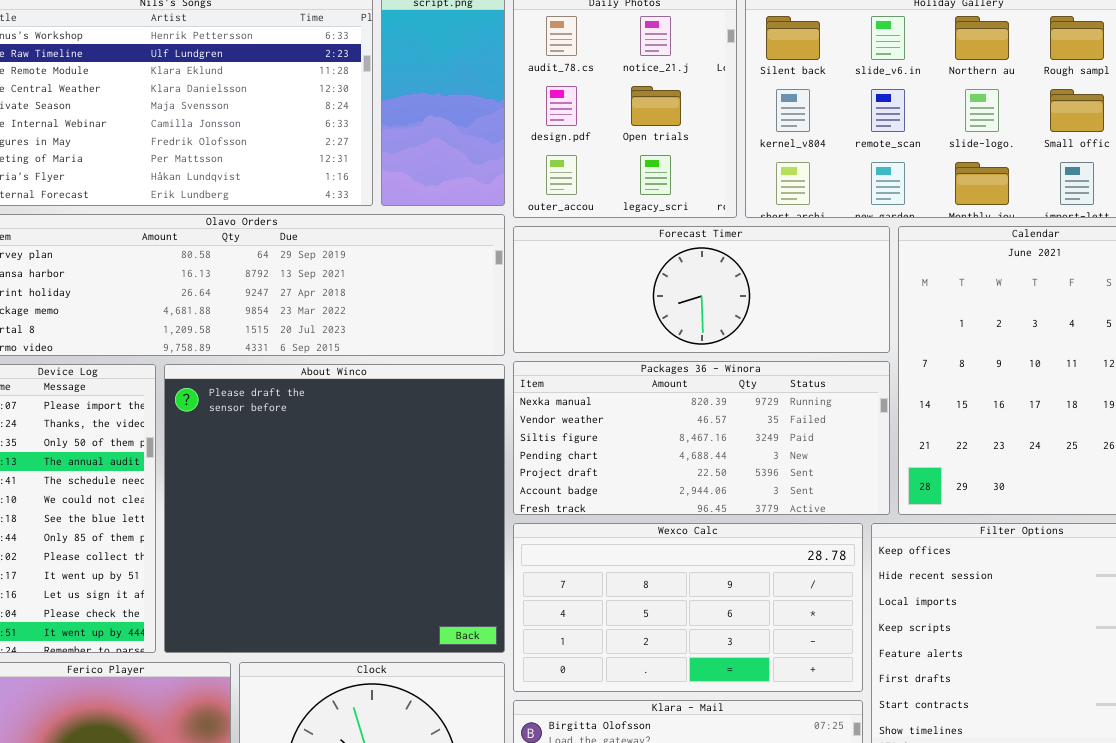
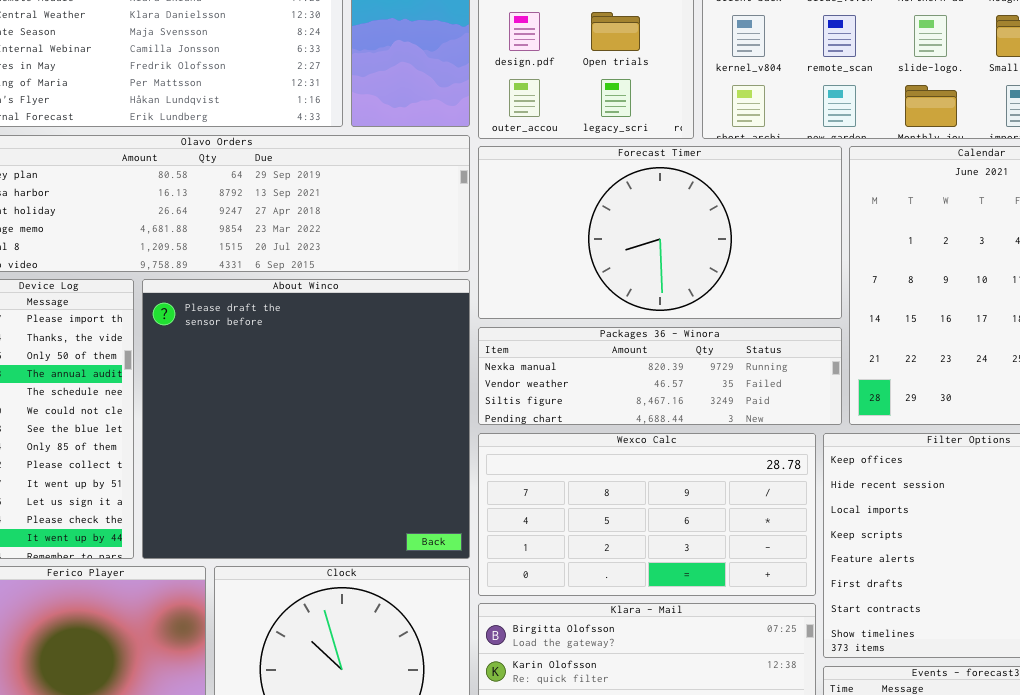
Forecast Timer: [513,226,890,353] -> [478,146,842,319], resized
Packages 36 - Winora: [513,361,890,515] -> [478,327,842,425], resized

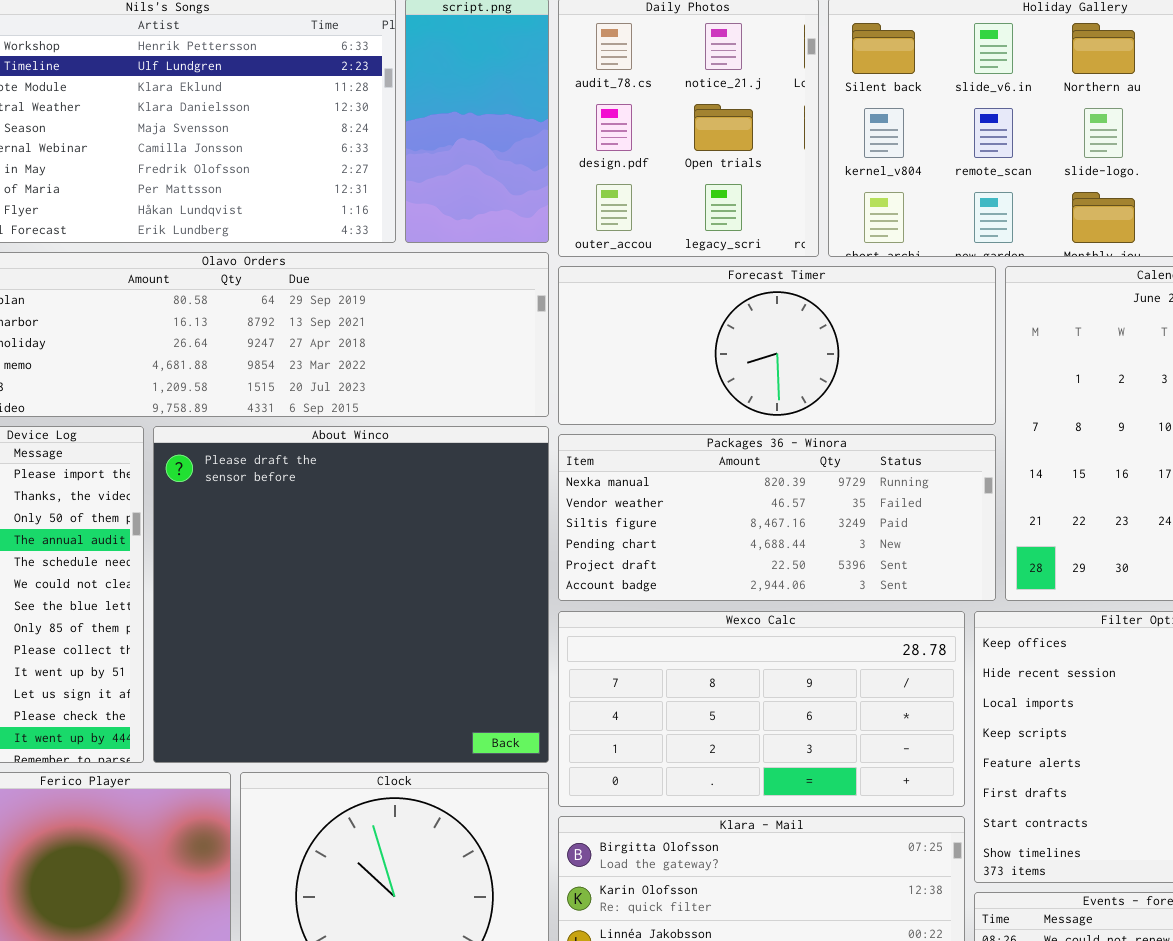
Forecast Timer: [478,146,842,319] -> [558,266,996,425], resized
Packages 36 - Winora: [478,327,842,425] -> [558,434,996,601], resized

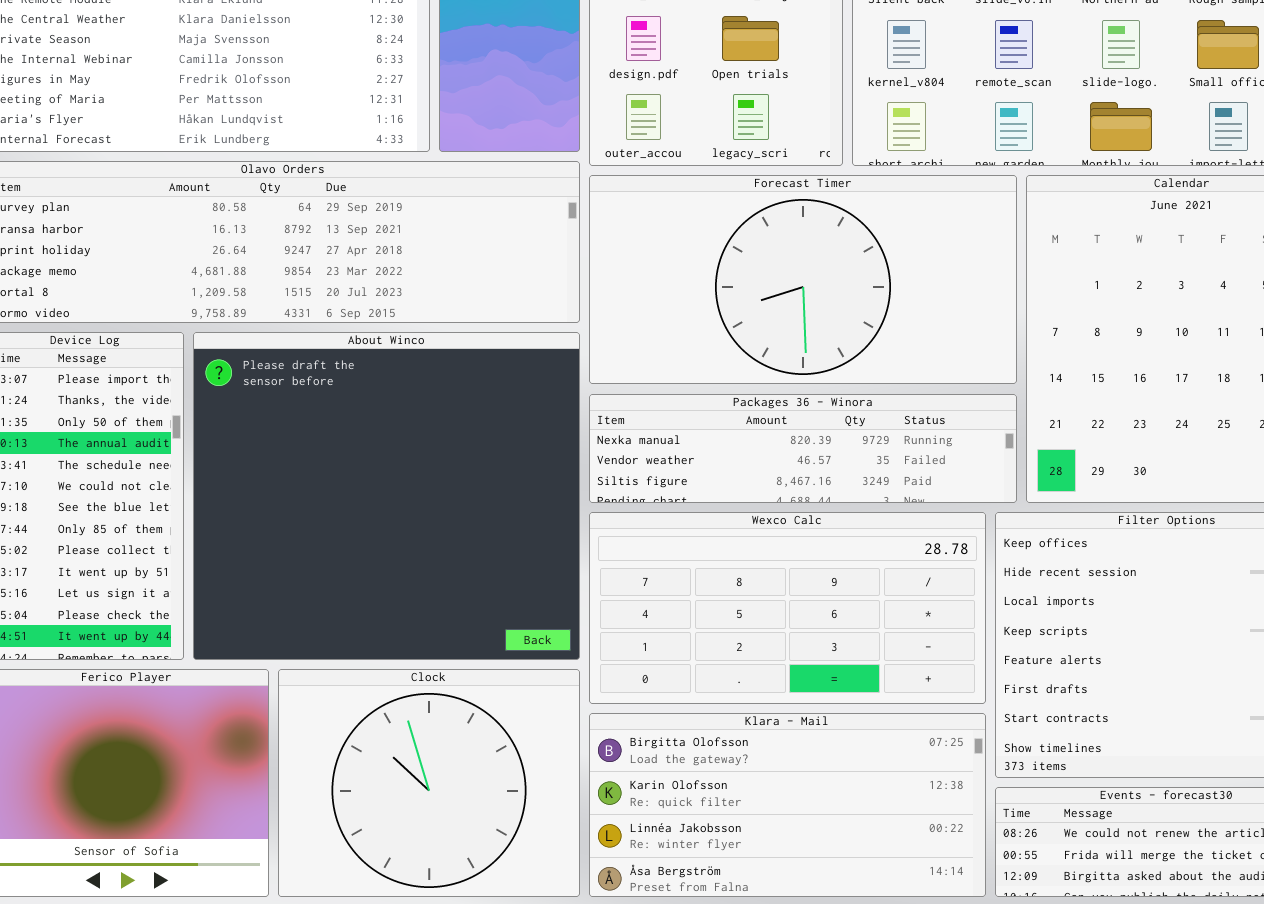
Forecast Timer: [558,266,996,425] -> [589,175,1017,384], resized
Packages 36 - Winora: [558,434,996,601] -> [589,394,1017,503], resized

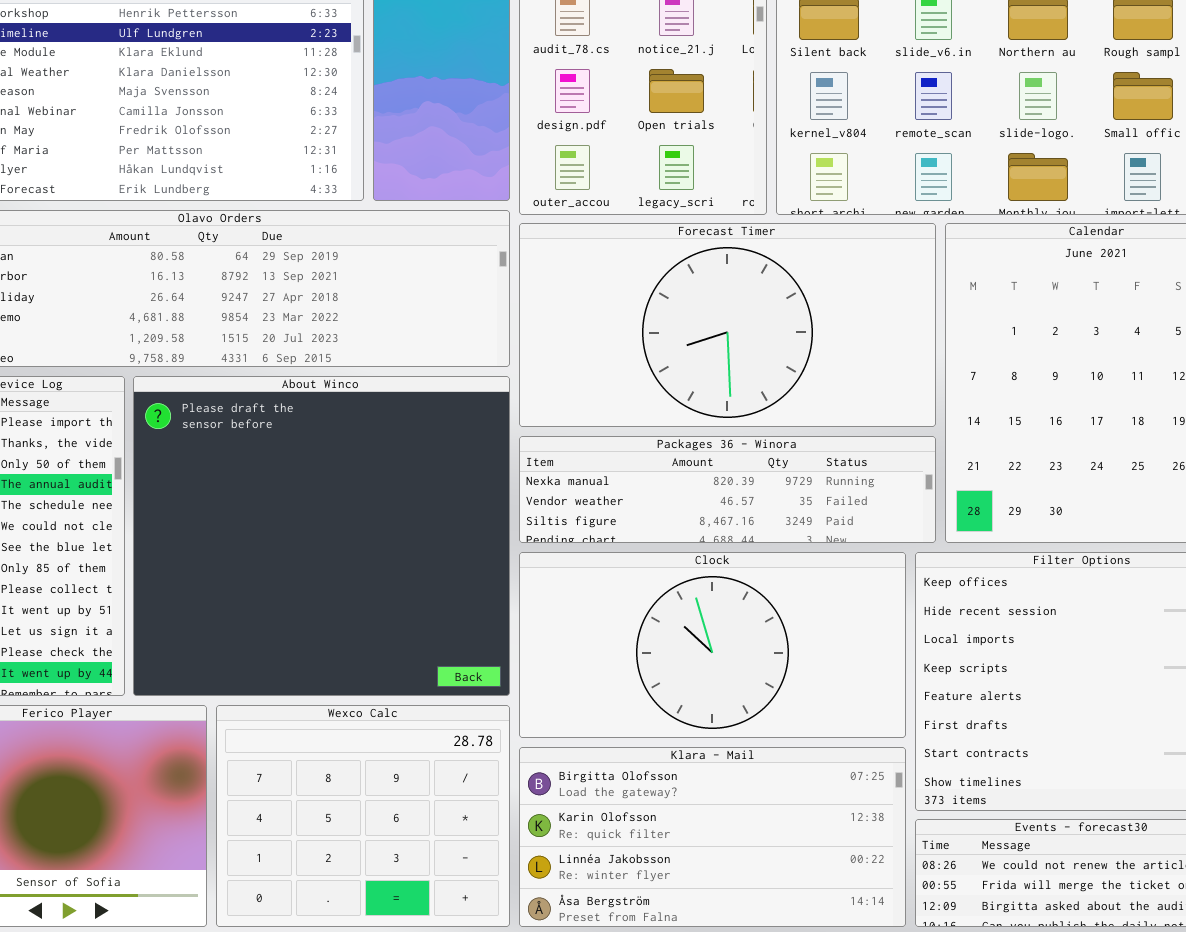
Wexco Calc: [589,512,986,704] -> [216,705,510,927], moved, resized
Clock: [278,669,580,897] -> [519,552,906,738], moved, resized

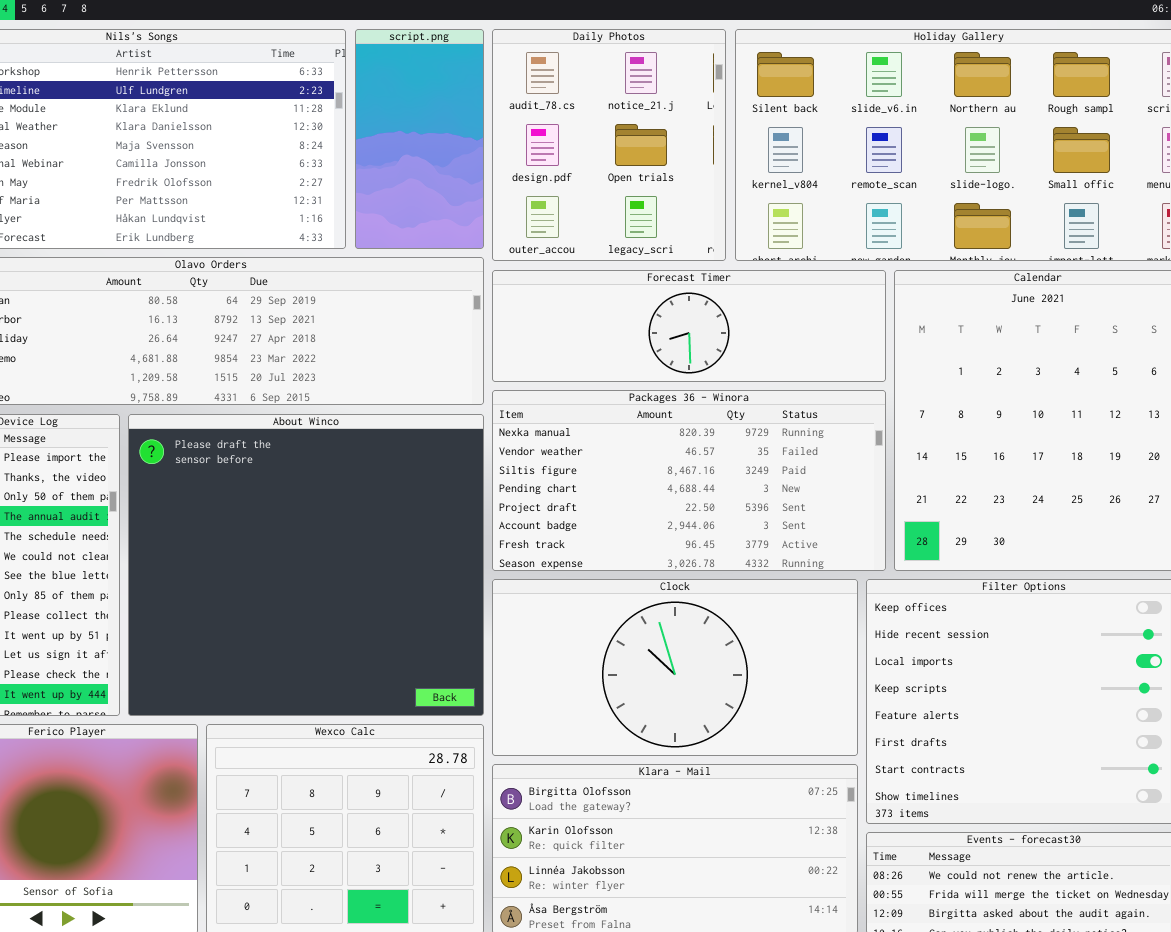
Forecast Timer: [519,223,936,427] -> [492,270,886,382], resized
Packages 36 - Winora: [519,436,936,543] -> [492,390,886,571], resized

